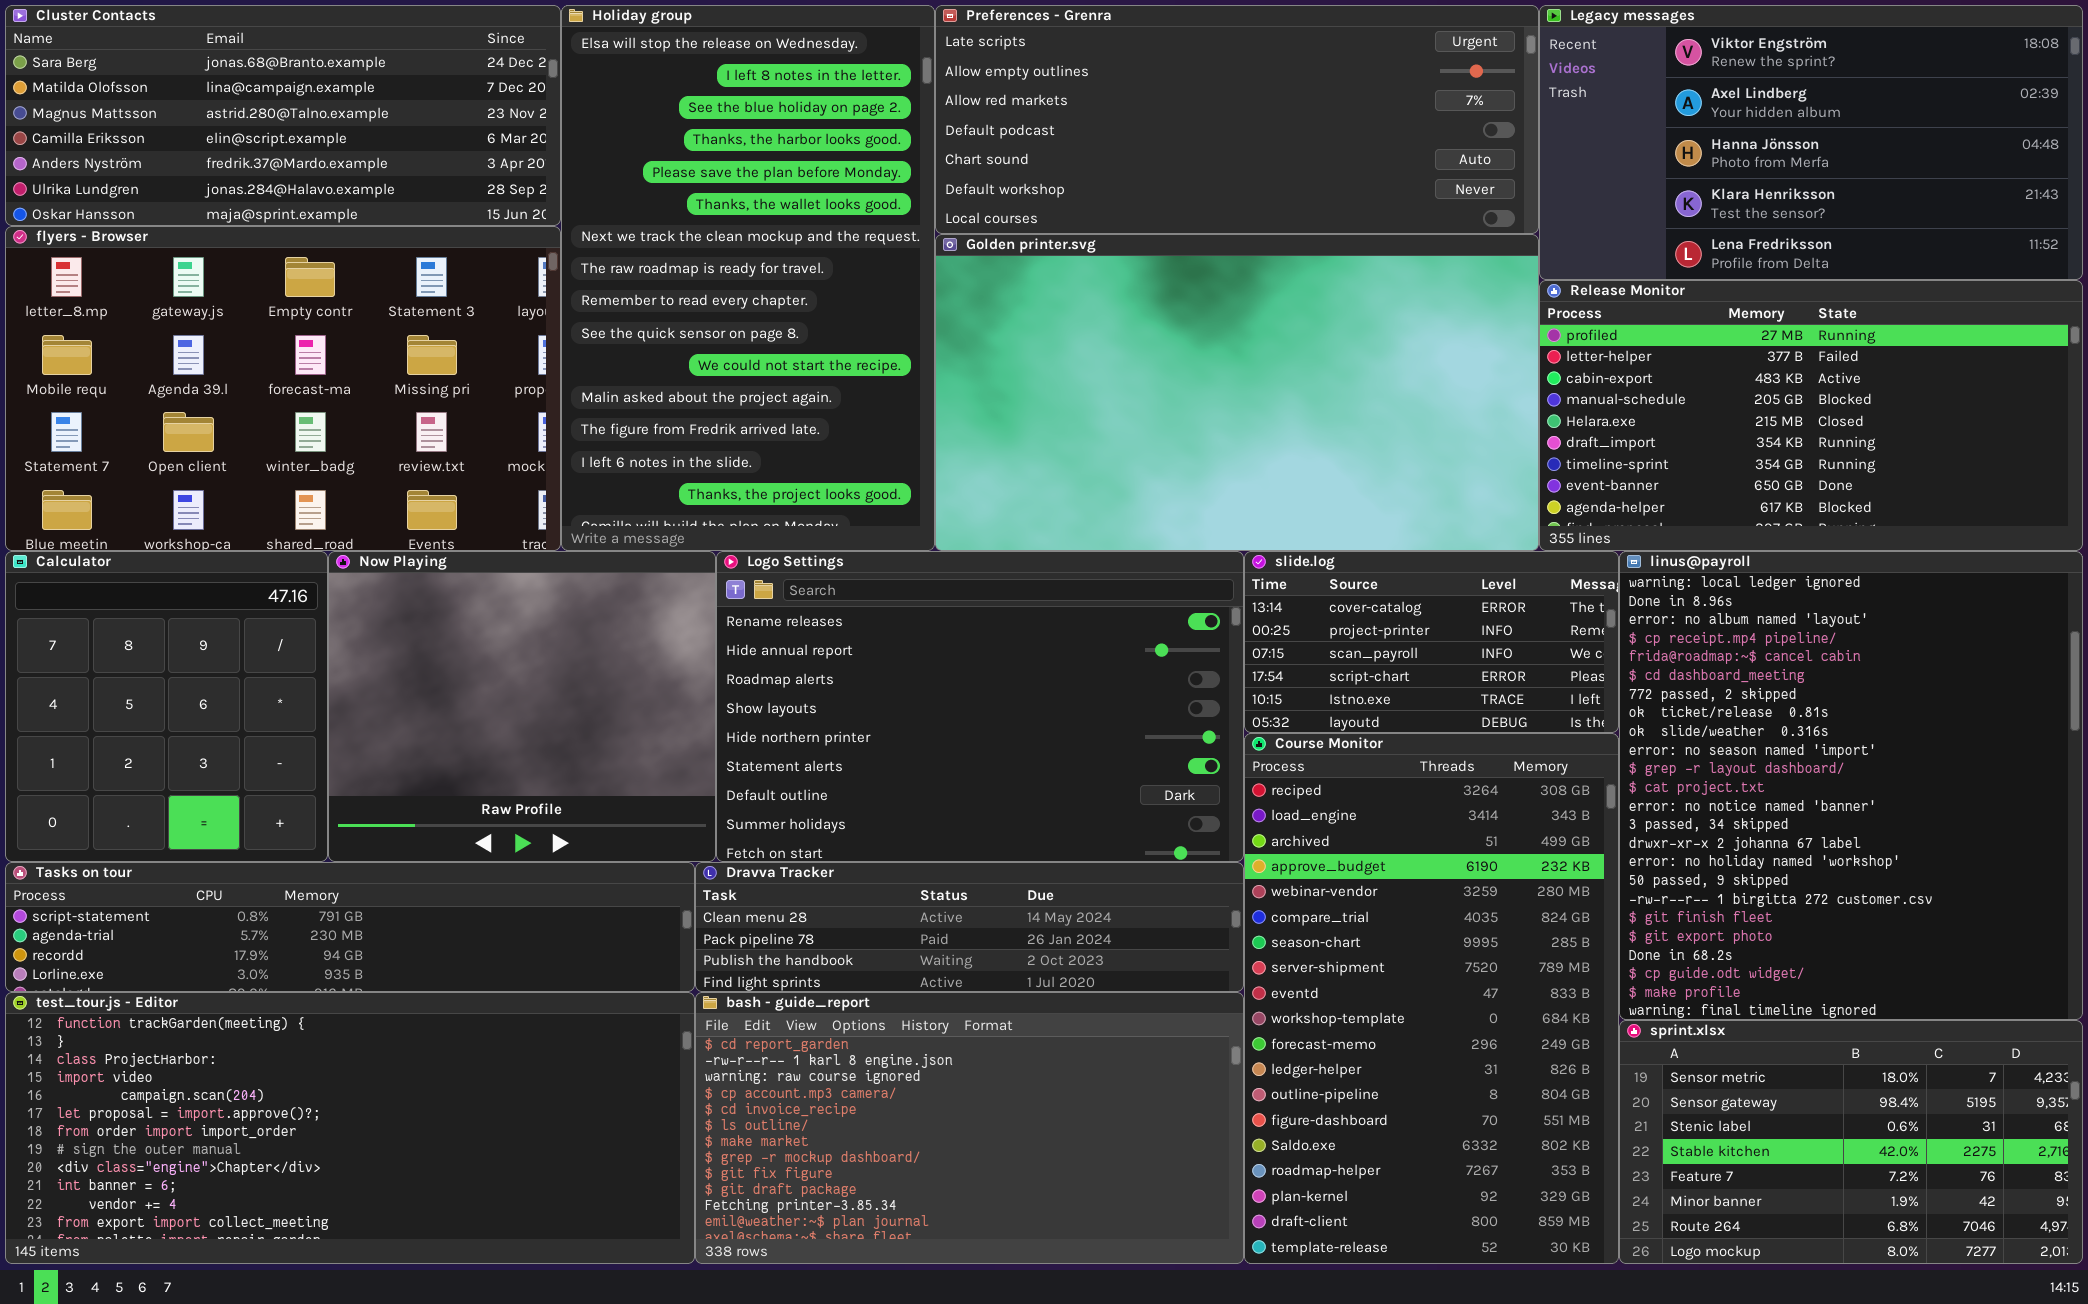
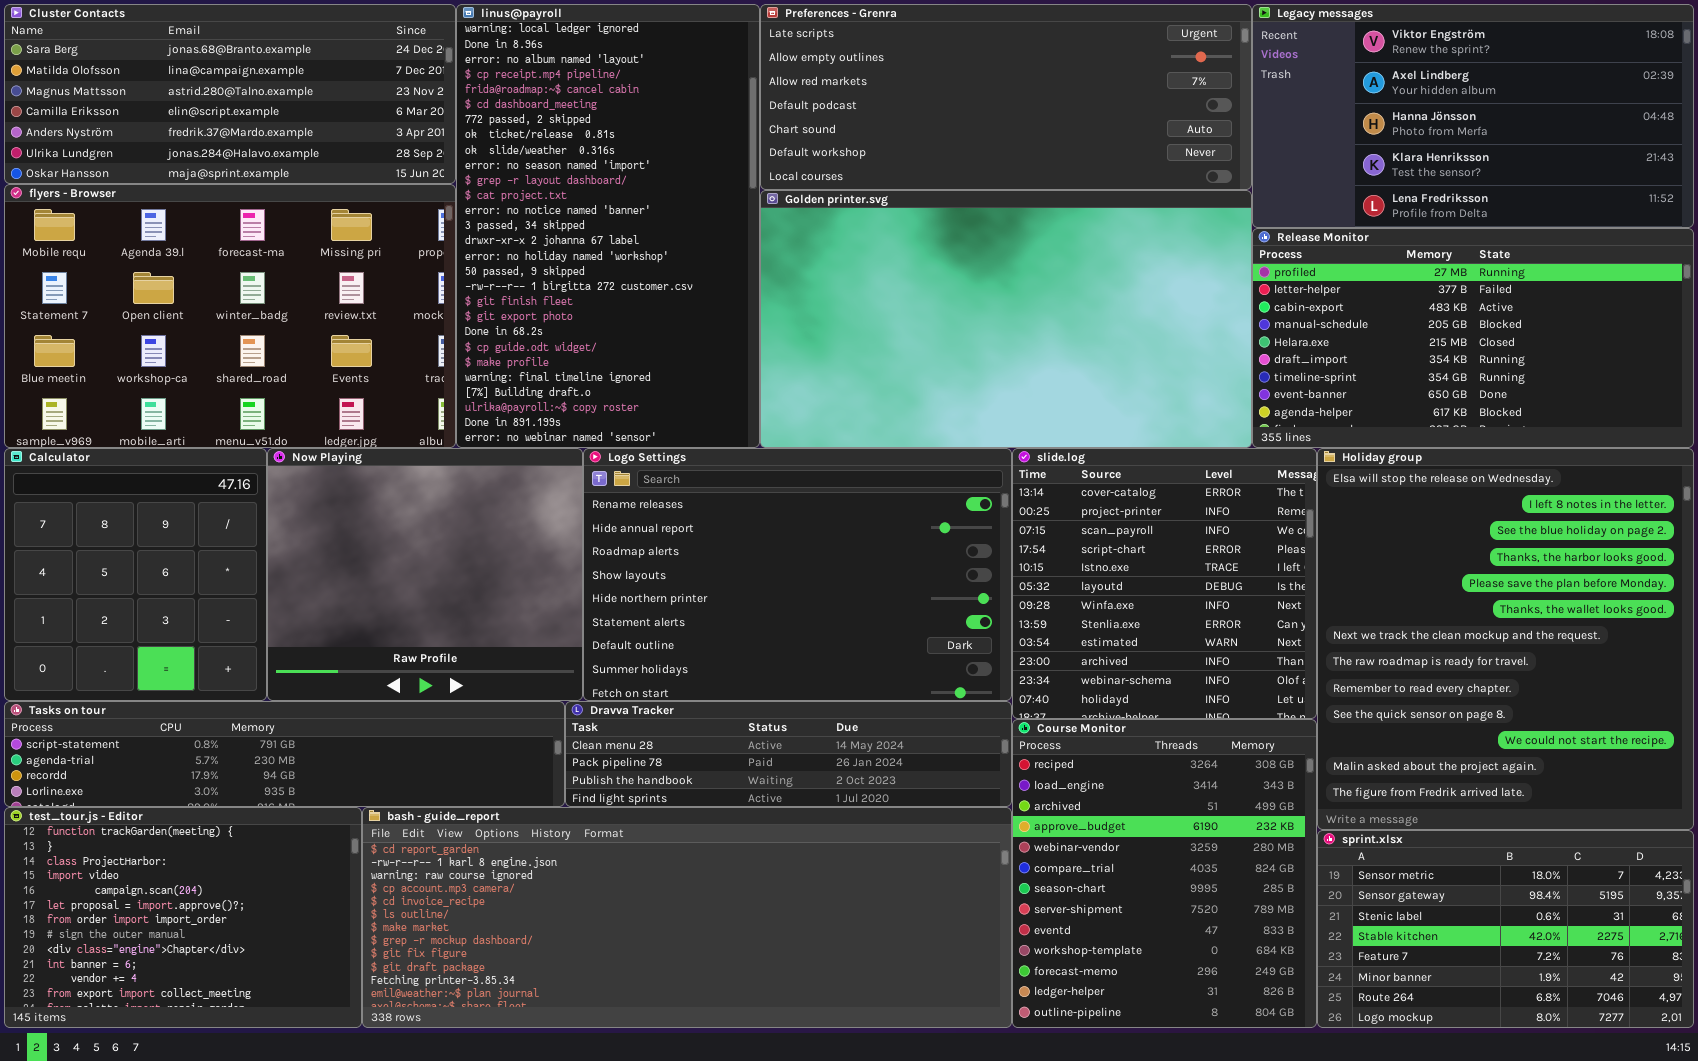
Holiday group: [561,5,935,551] -> [1317,448,1694,830], moved, resized
flyers - Browser: [5,226,561,551] -> [4,184,456,448], scrolled down 1 row
slide.log: [1244,551,1619,733] -> [1012,448,1317,719], resized
linus@payroll: [1619,551,2083,1020] -> [456,4,760,448], moved, resized
Course Monitor: [1244,733,1619,1264] -> [1012,719,1317,1028], resized
test_tour.js - Editor: [5,992,695,1264] -> [4,807,362,1028], resized
bash - guide_report: [695,992,1244,1264] -> [362,807,1012,1028], resized

